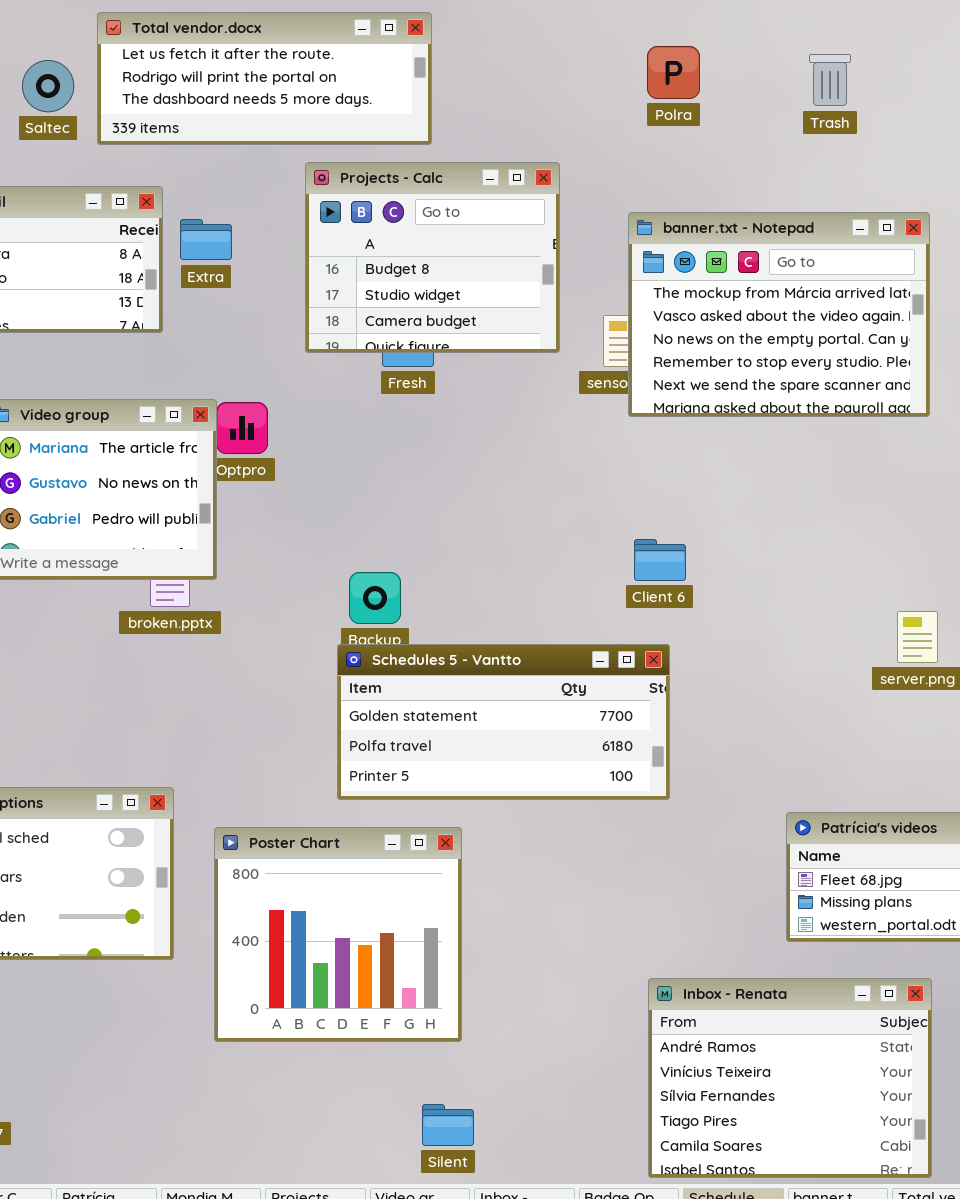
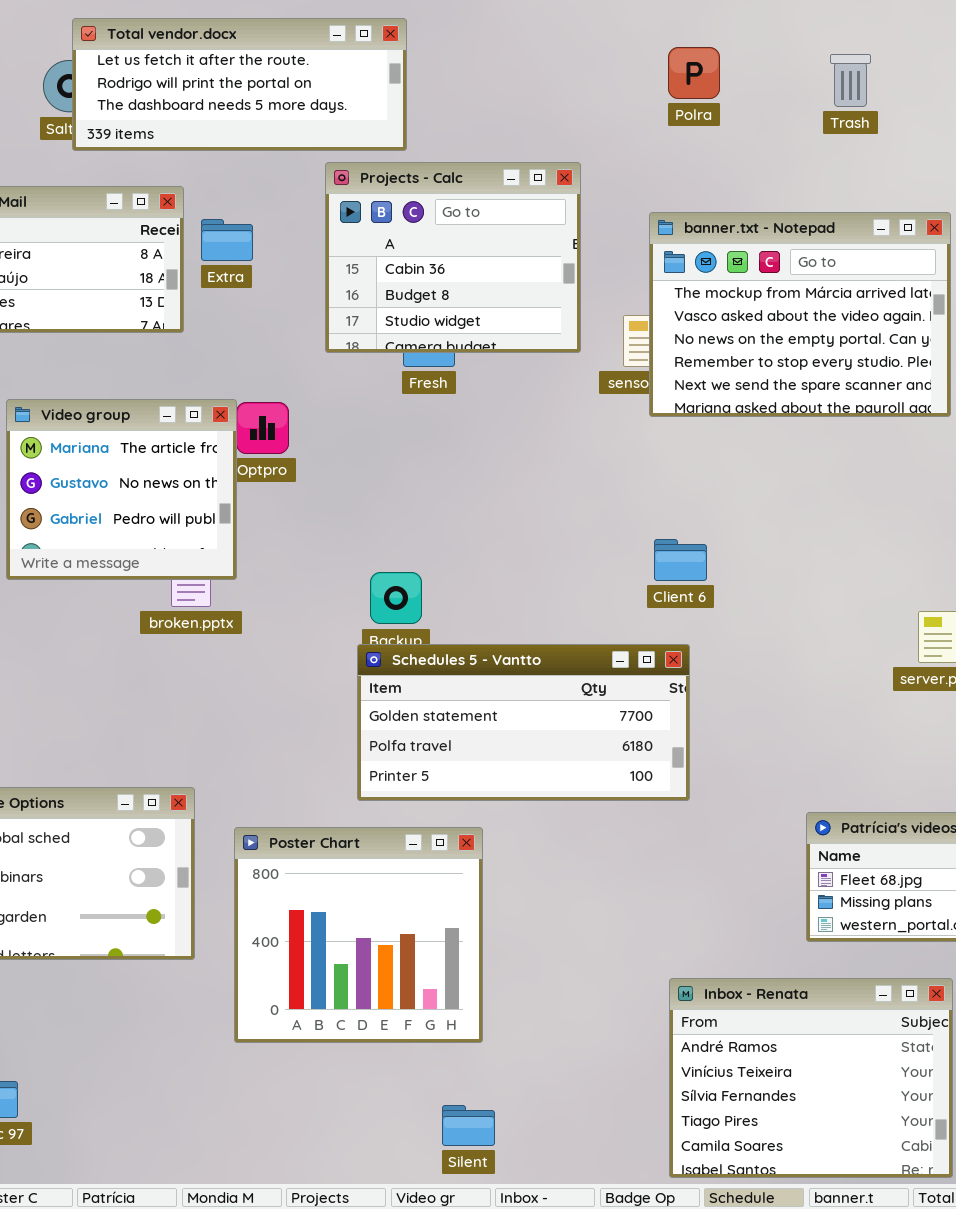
Total vendor.docx: [97,12,432,145] -> [72,18,407,151], moved
Projects - Calc: [305,162,560,353] -> [325,162,581,353], scrolled up 1 row

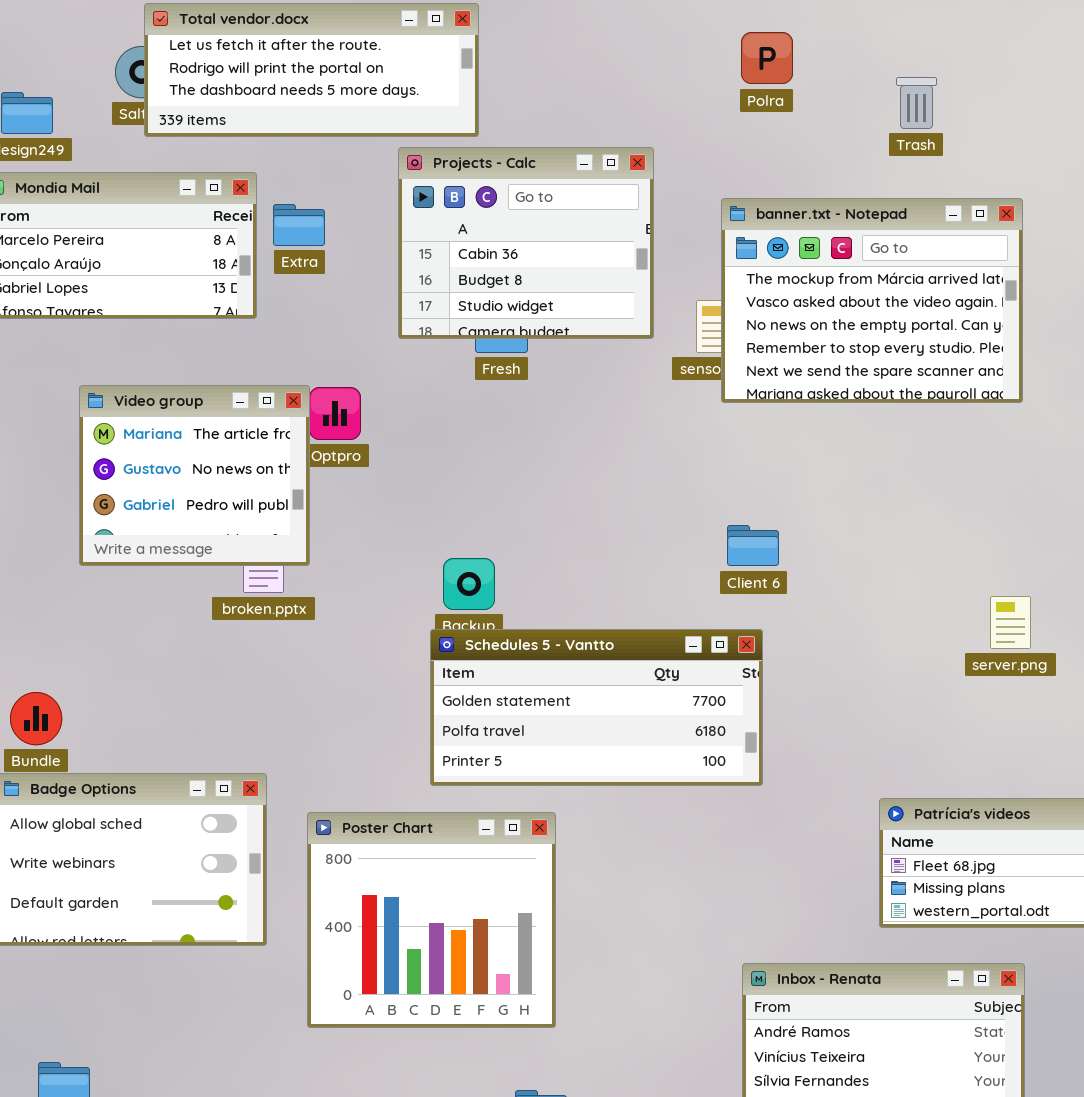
Trash: [830,54,871,107] -> [896,77,937,129], moved

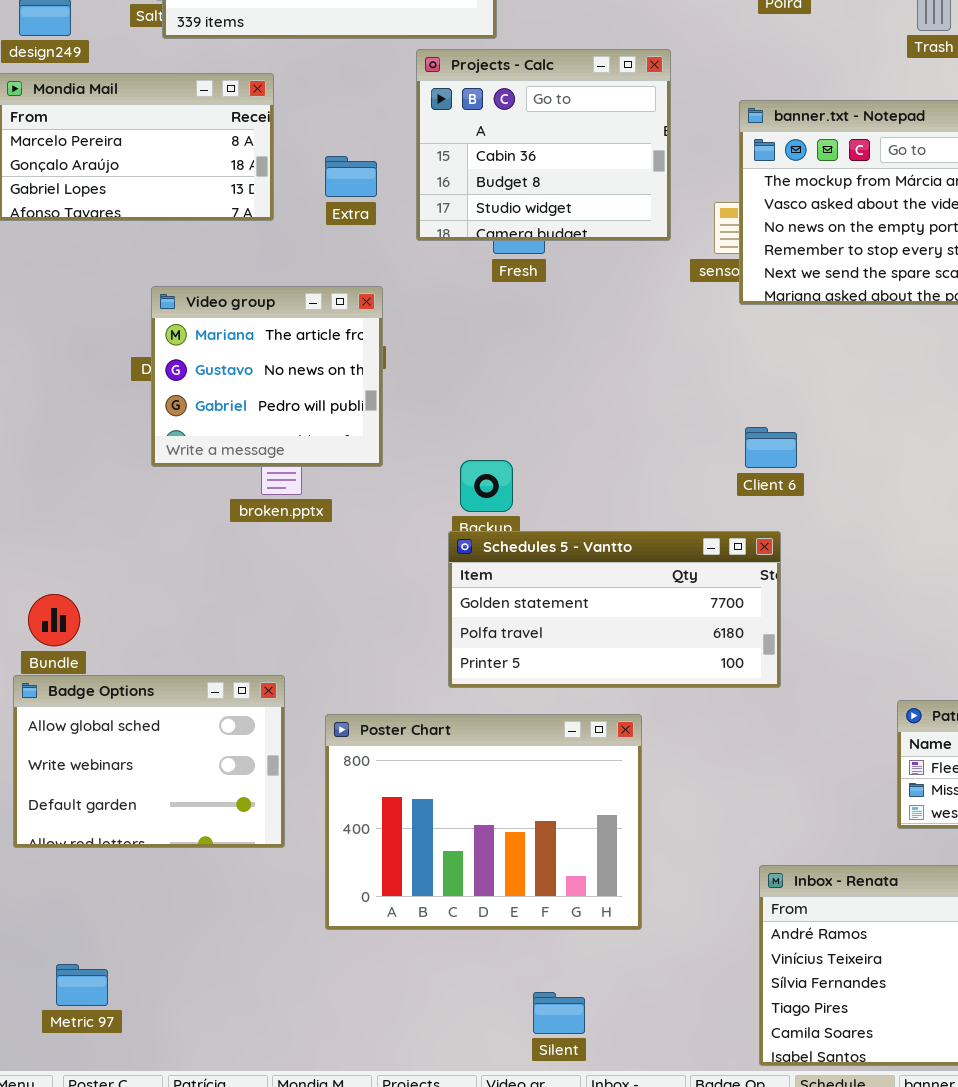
Extra: [273,204,325,246] -> [325,156,377,197], moved
Video group: [79,385,310,566] -> [151,286,383,467], moved
Poster Chart: [307,812,556,1028] -> [325,714,642,930], resized

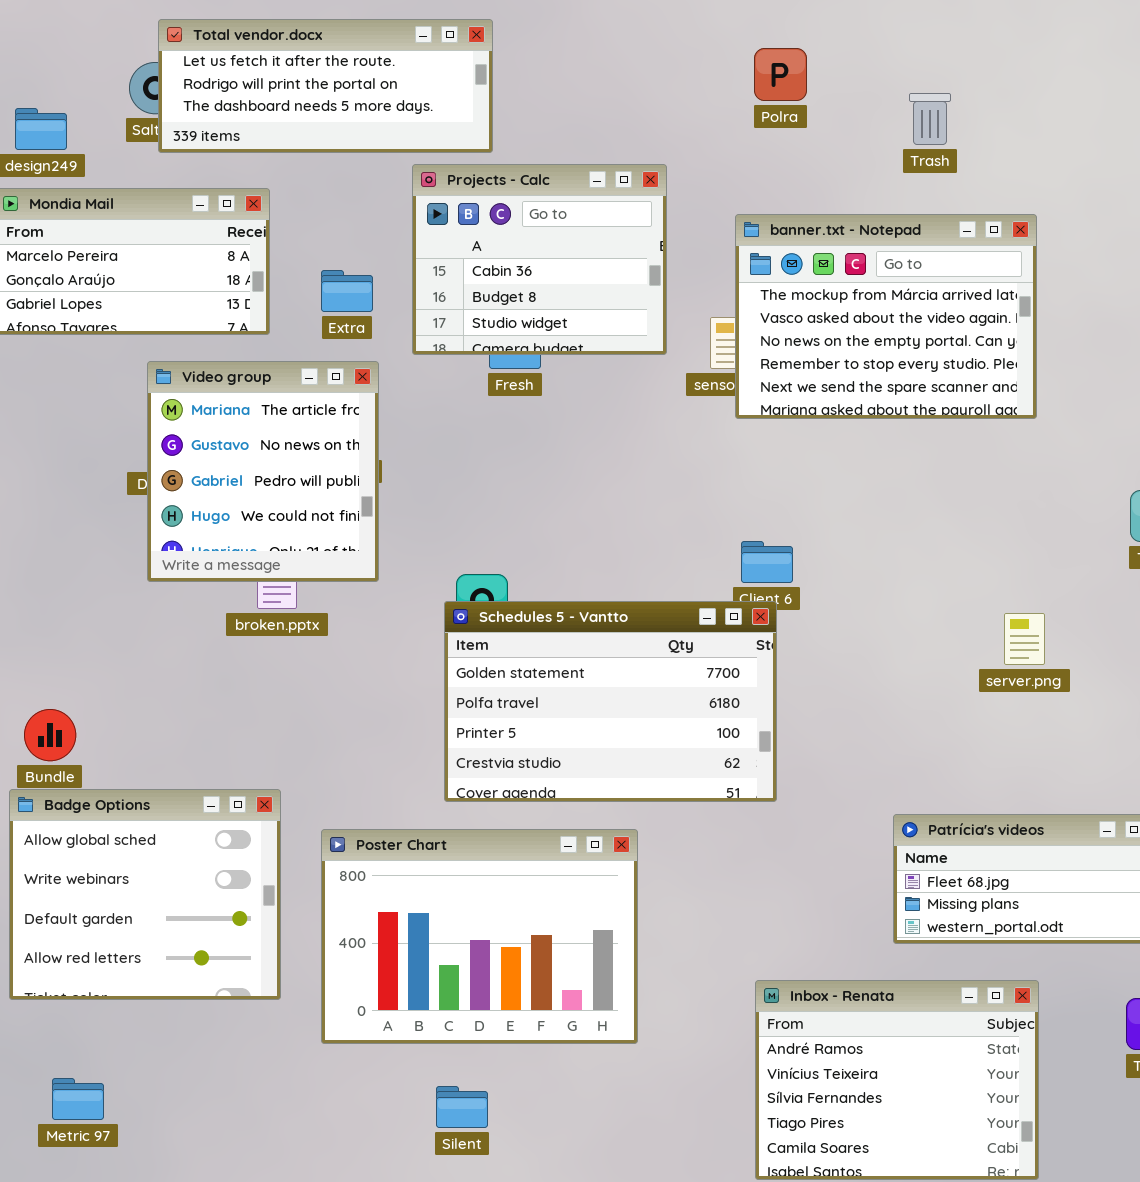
Video group: [151,286,383,467] -> [147,361,379,582], resized
Schedules 5 - Vantto: [448,531,781,688] -> [444,601,777,802], resized
Badge Options: [13,675,285,848] -> [9,789,281,1000], resized
Silent: [533,992,585,1034] -> [436,1086,488,1128], moved

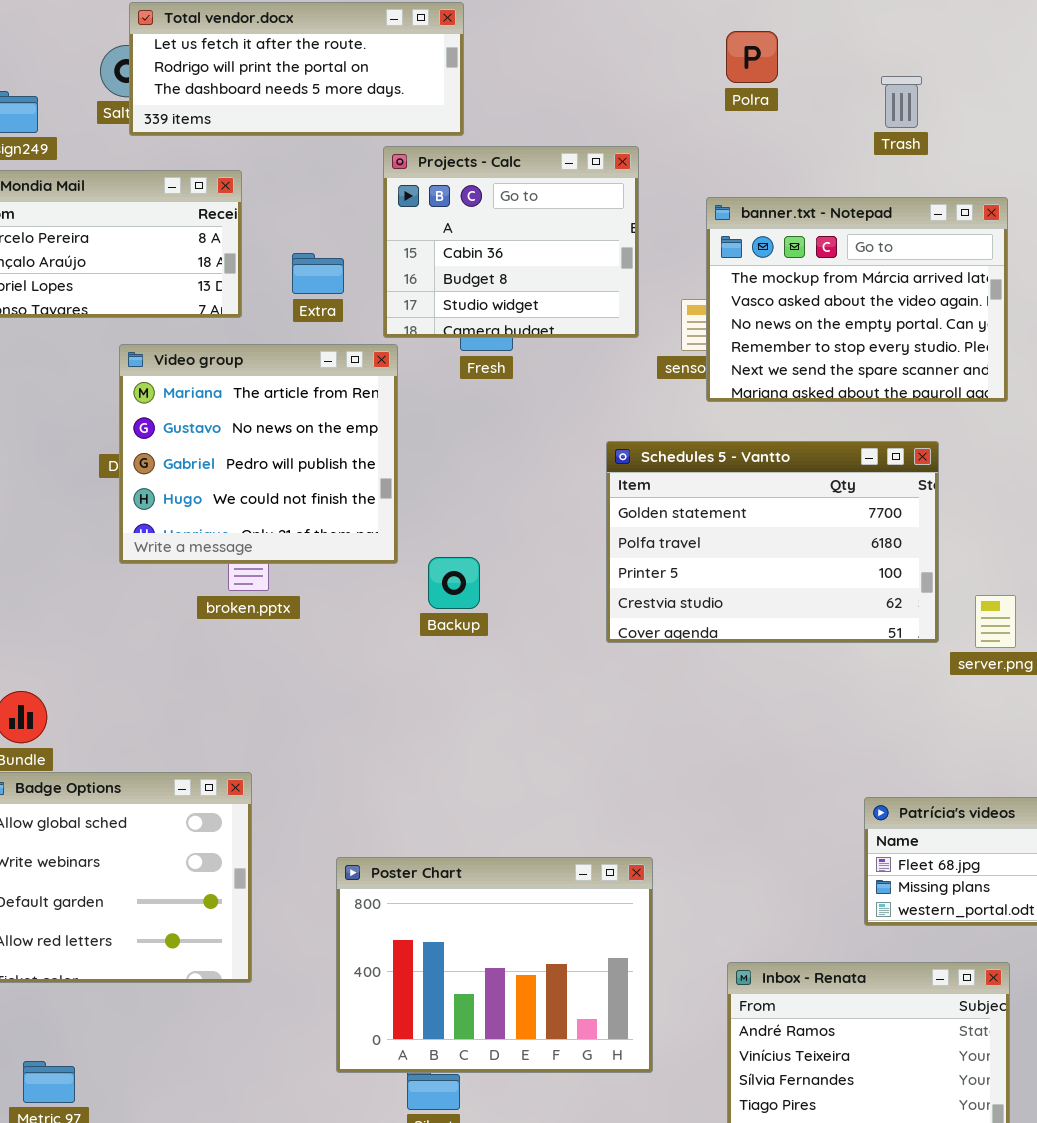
Video group: [147,361,379,582] -> [119,344,398,564], resized
Schedules 5 - Vantto: [444,601,777,802] -> [606,441,939,643], moved
Poster Chart: [321,829,638,1044] -> [336,857,653,1073], moved

